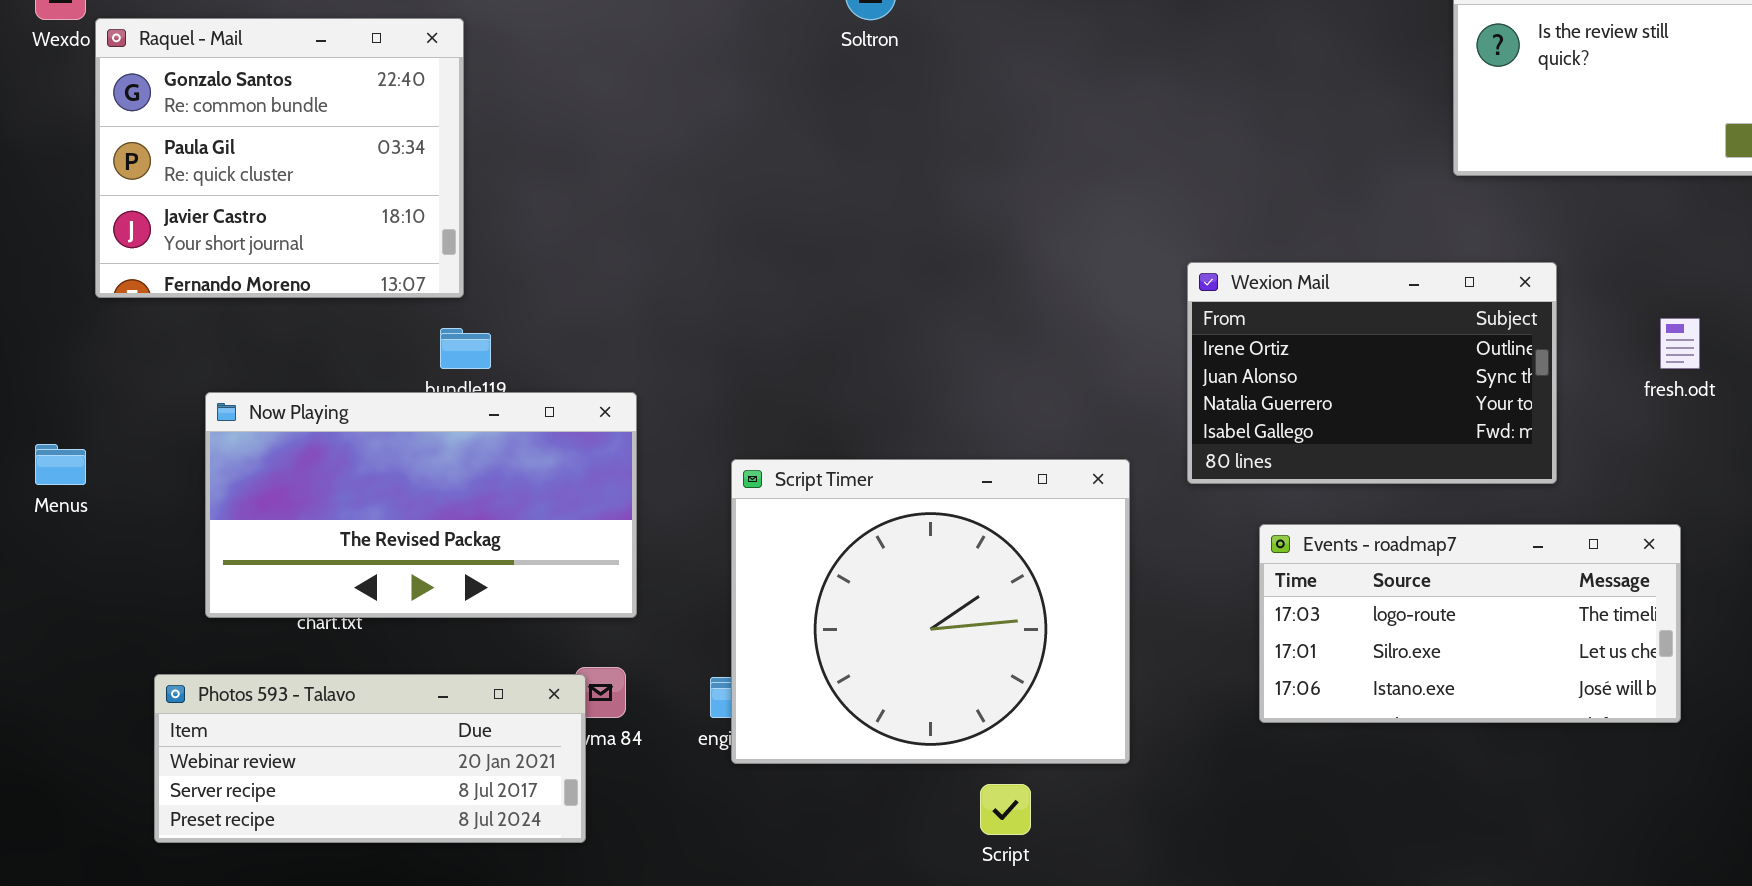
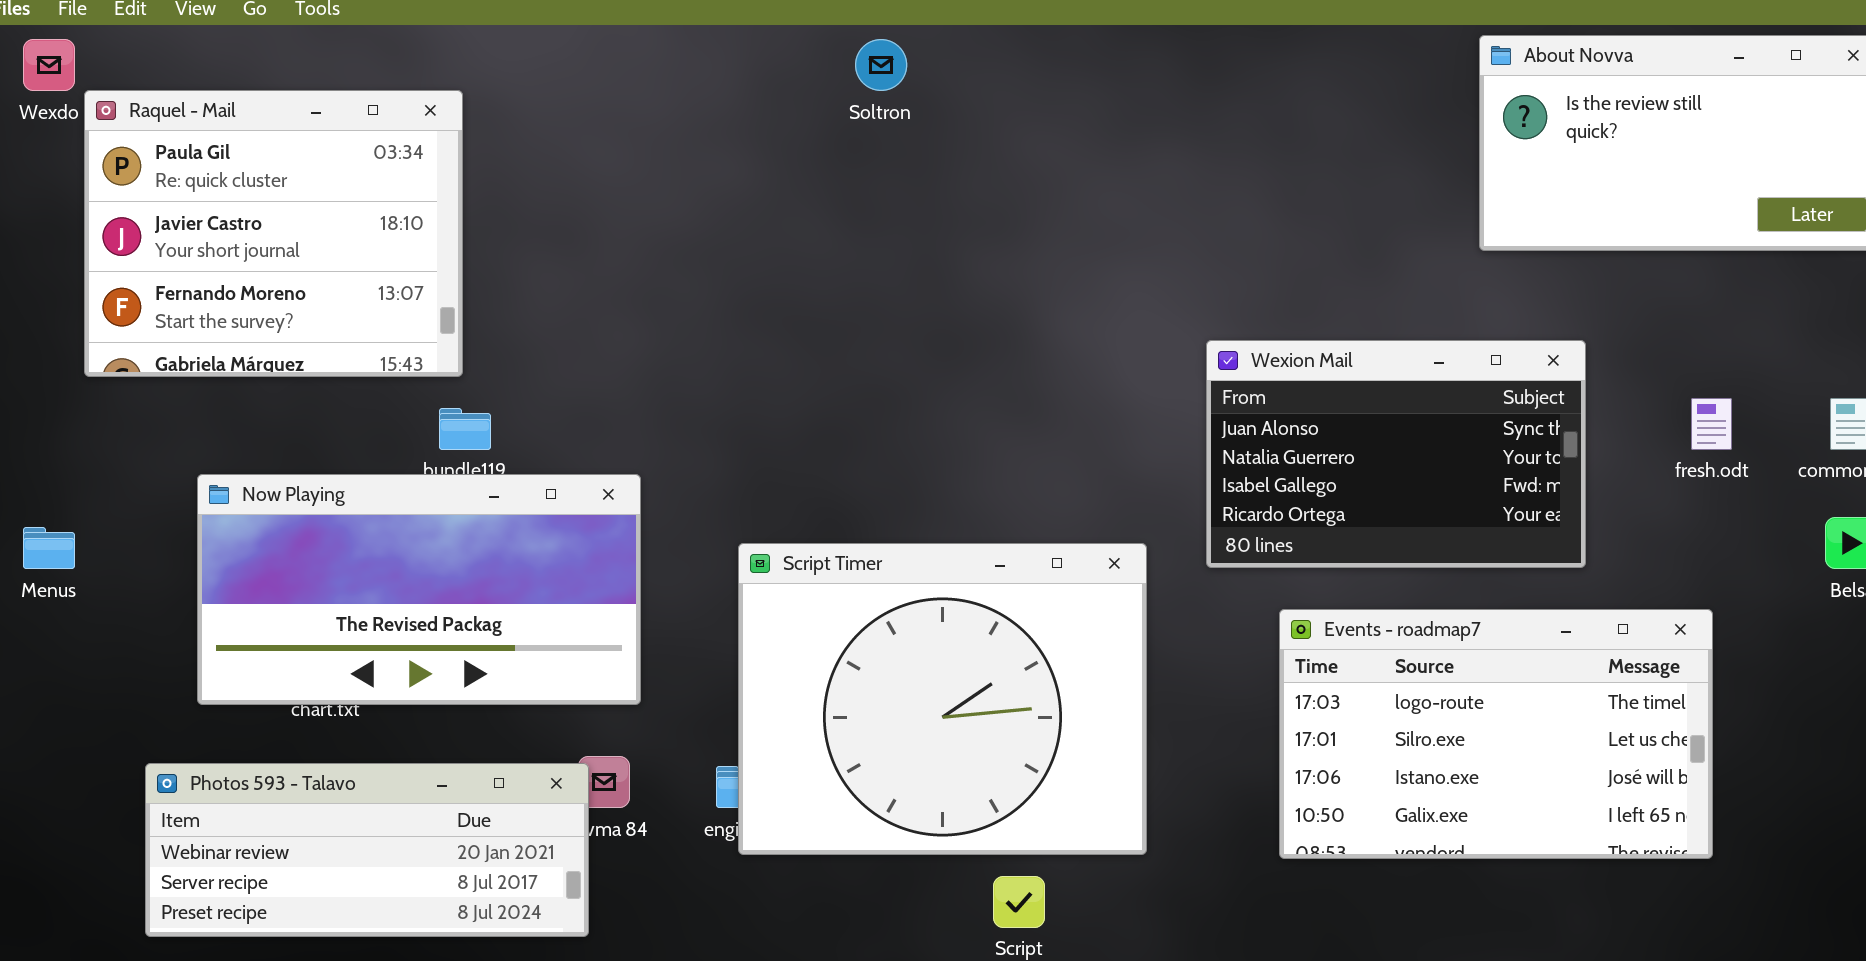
Raquel - Mail: [95,18,464,298] -> [84,90,463,377], scrolled down 1 row
Wexion Mail: [1187,262,1557,484] -> [1206,340,1586,568], scrolled down 1 row
Events - roadmap7: [1259,524,1681,723] -> [1279,609,1713,859], resized

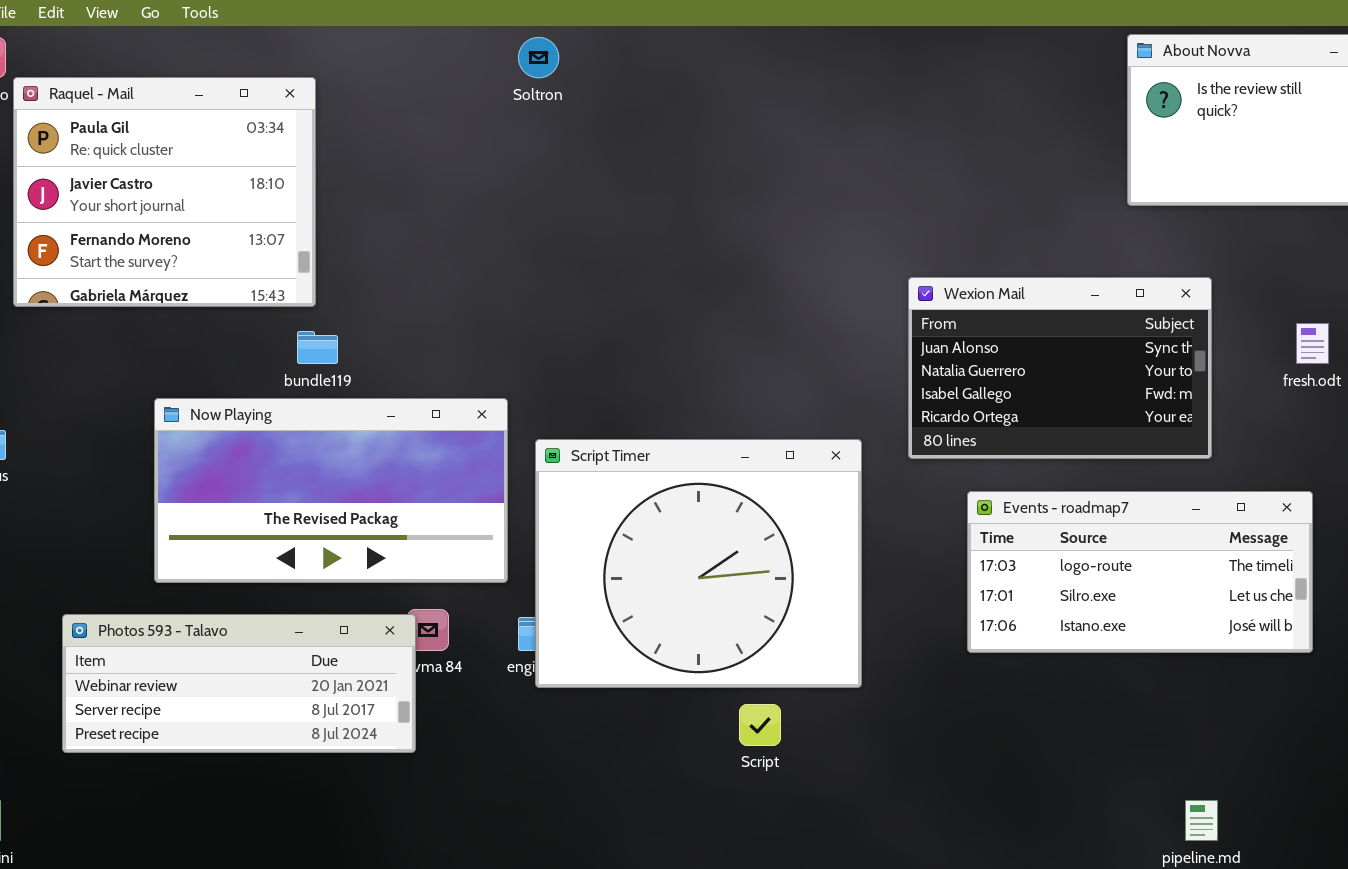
Soltron: [855,39,907,91] -> [518,37,559,78], moved
Now Playing: [197,474,641,705] -> [154,398,508,583], moved
Events - roadmap7: [1279,609,1713,859] -> [967,491,1313,653], resized

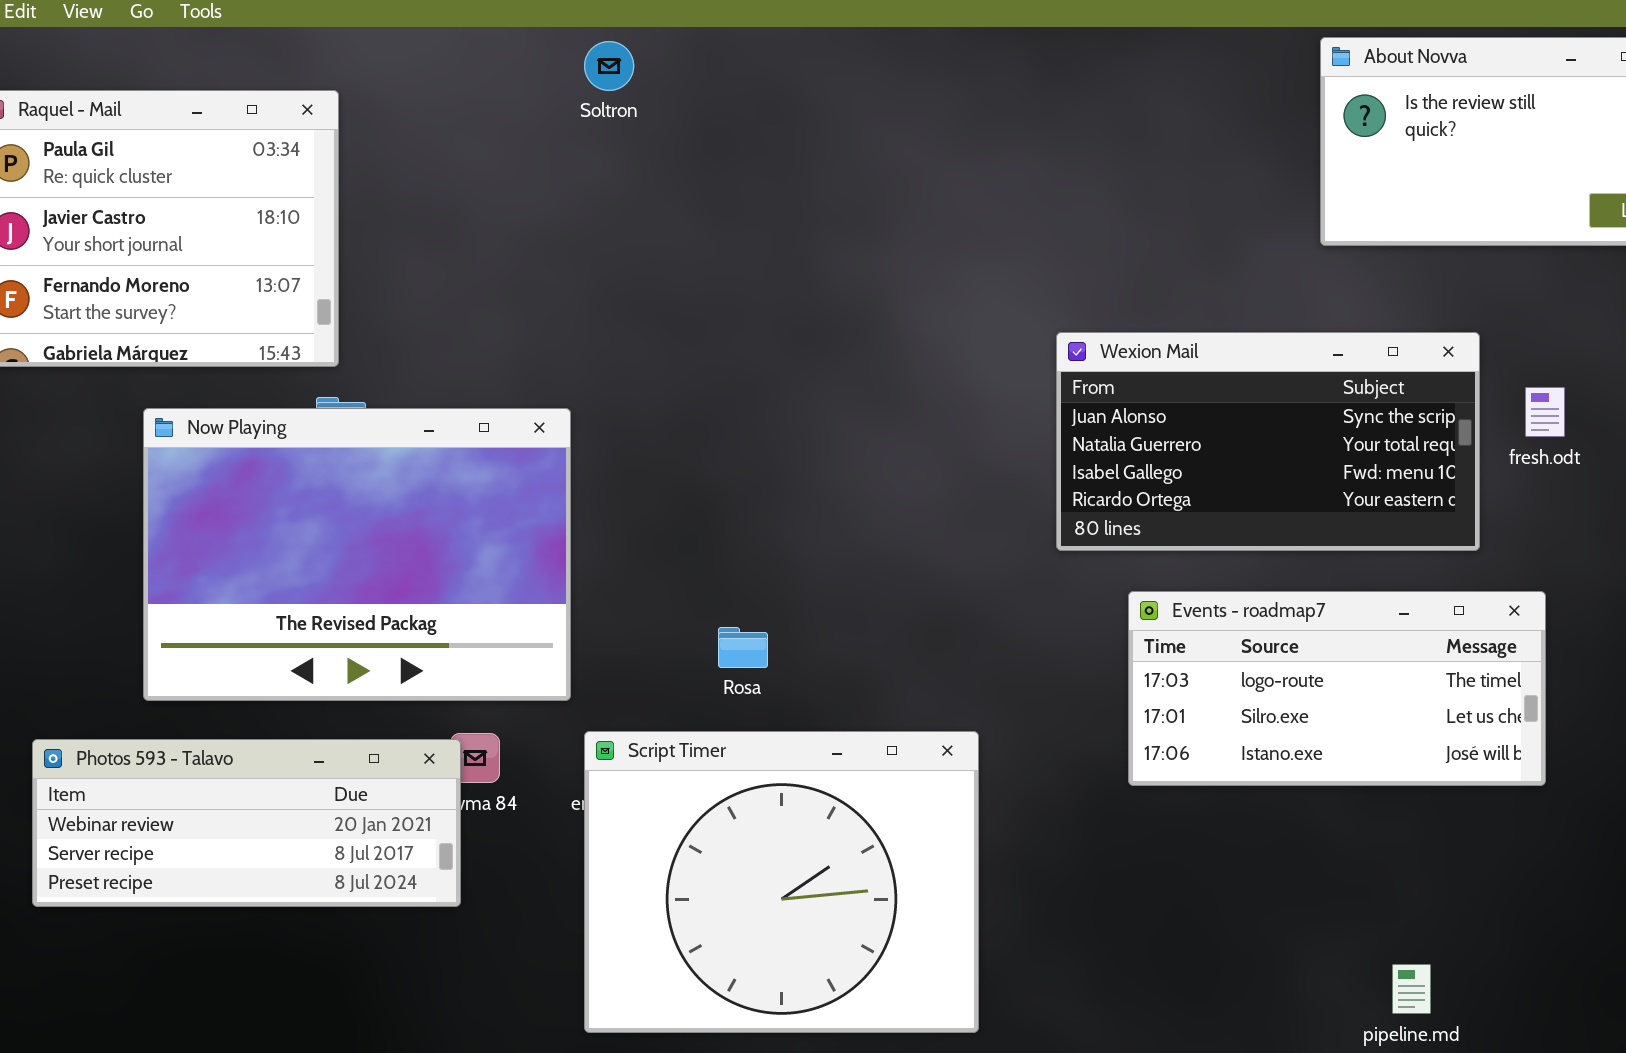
Wexion Mail: [908,277,1212,459] -> [1056,332,1480,551], resized
Now Playing: [154,398,508,583] -> [143,408,571,701], resized
Script Timer: [535,439,862,688] -> [584,731,979,1033], moved

